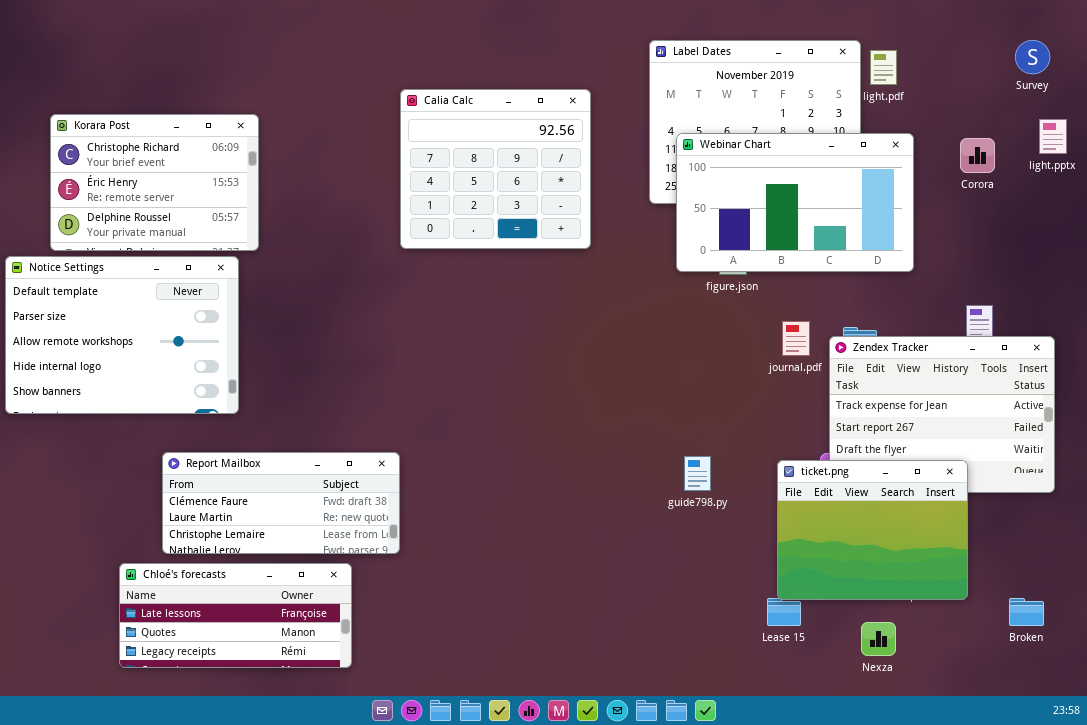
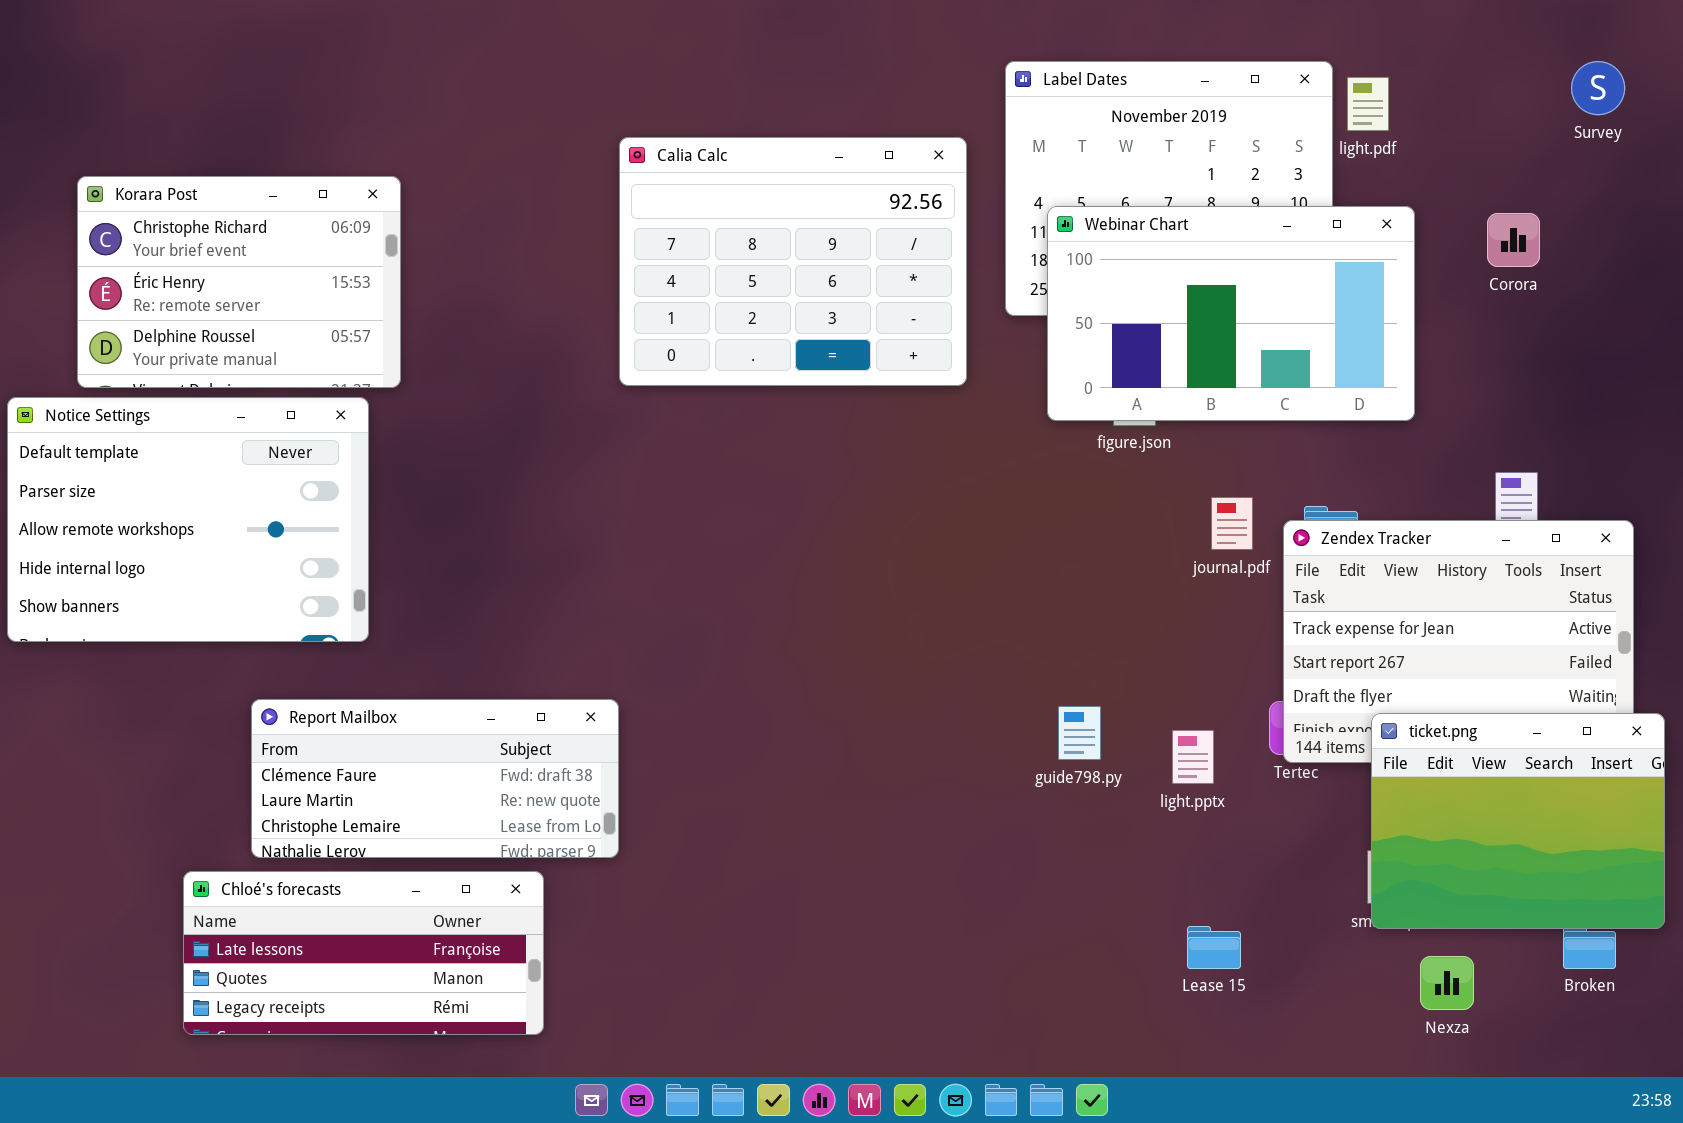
Calia Calc: [400,89,591,249] -> [619,137,967,386], resized
light.pptx: [1039,119,1067,154] -> [1172,730,1214,784], moved
ticket.png: [777,460,968,600] -> [1371,713,1665,929], moved
Nexza: [861,622,896,656] -> [1420,956,1474,1010], moved

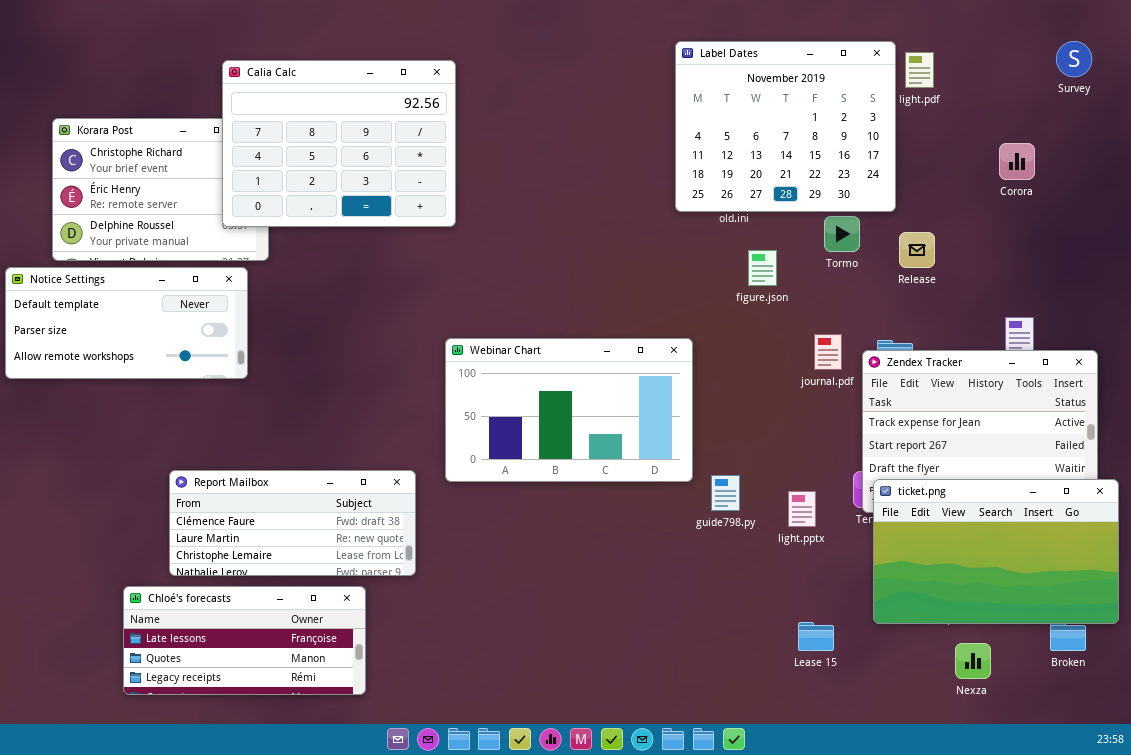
Calia Calc: [619,137,967,386] -> [222,60,456,227], moved
Webinar Chart: [1047,206,1415,421] -> [445,338,693,482], moved
Notice Settings: [7,397,369,642] -> [5,267,248,379], resized
ticket.png: [1371,713,1665,929] -> [873,479,1119,624], resized

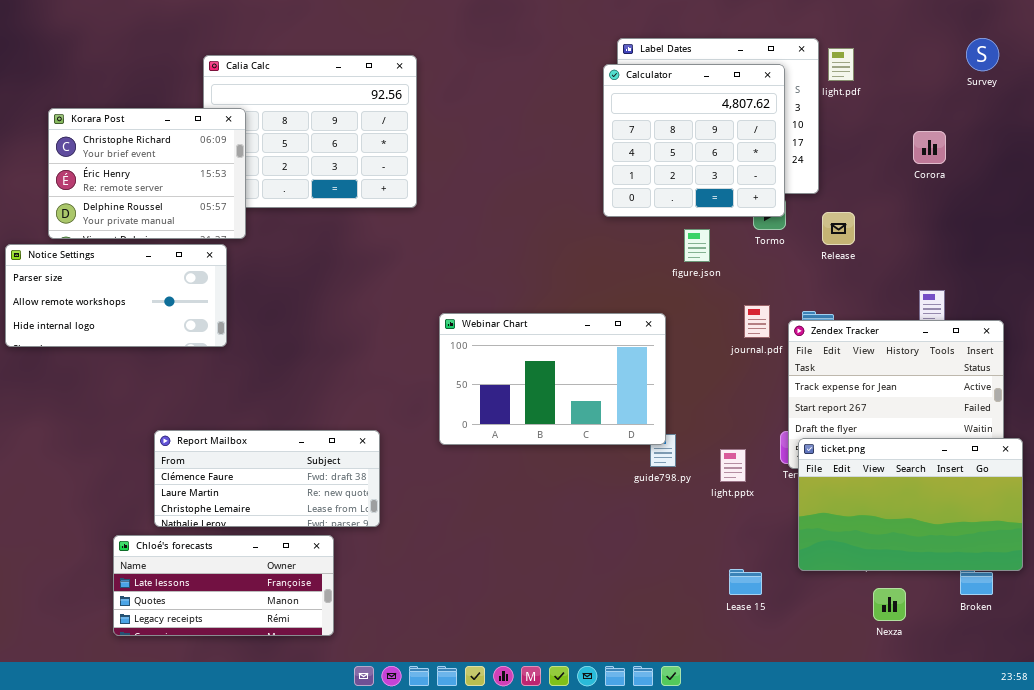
Calculator: none -> [603,64,785,217], opened
Korara Post: [52,118,269,261] -> [48,108,246,239], raised
Notice Settings: [5,267,248,379] -> [5,244,227,347], scrolled down 1 row
Webinar Chart: [445,338,693,482] -> [439,313,666,445], moved

